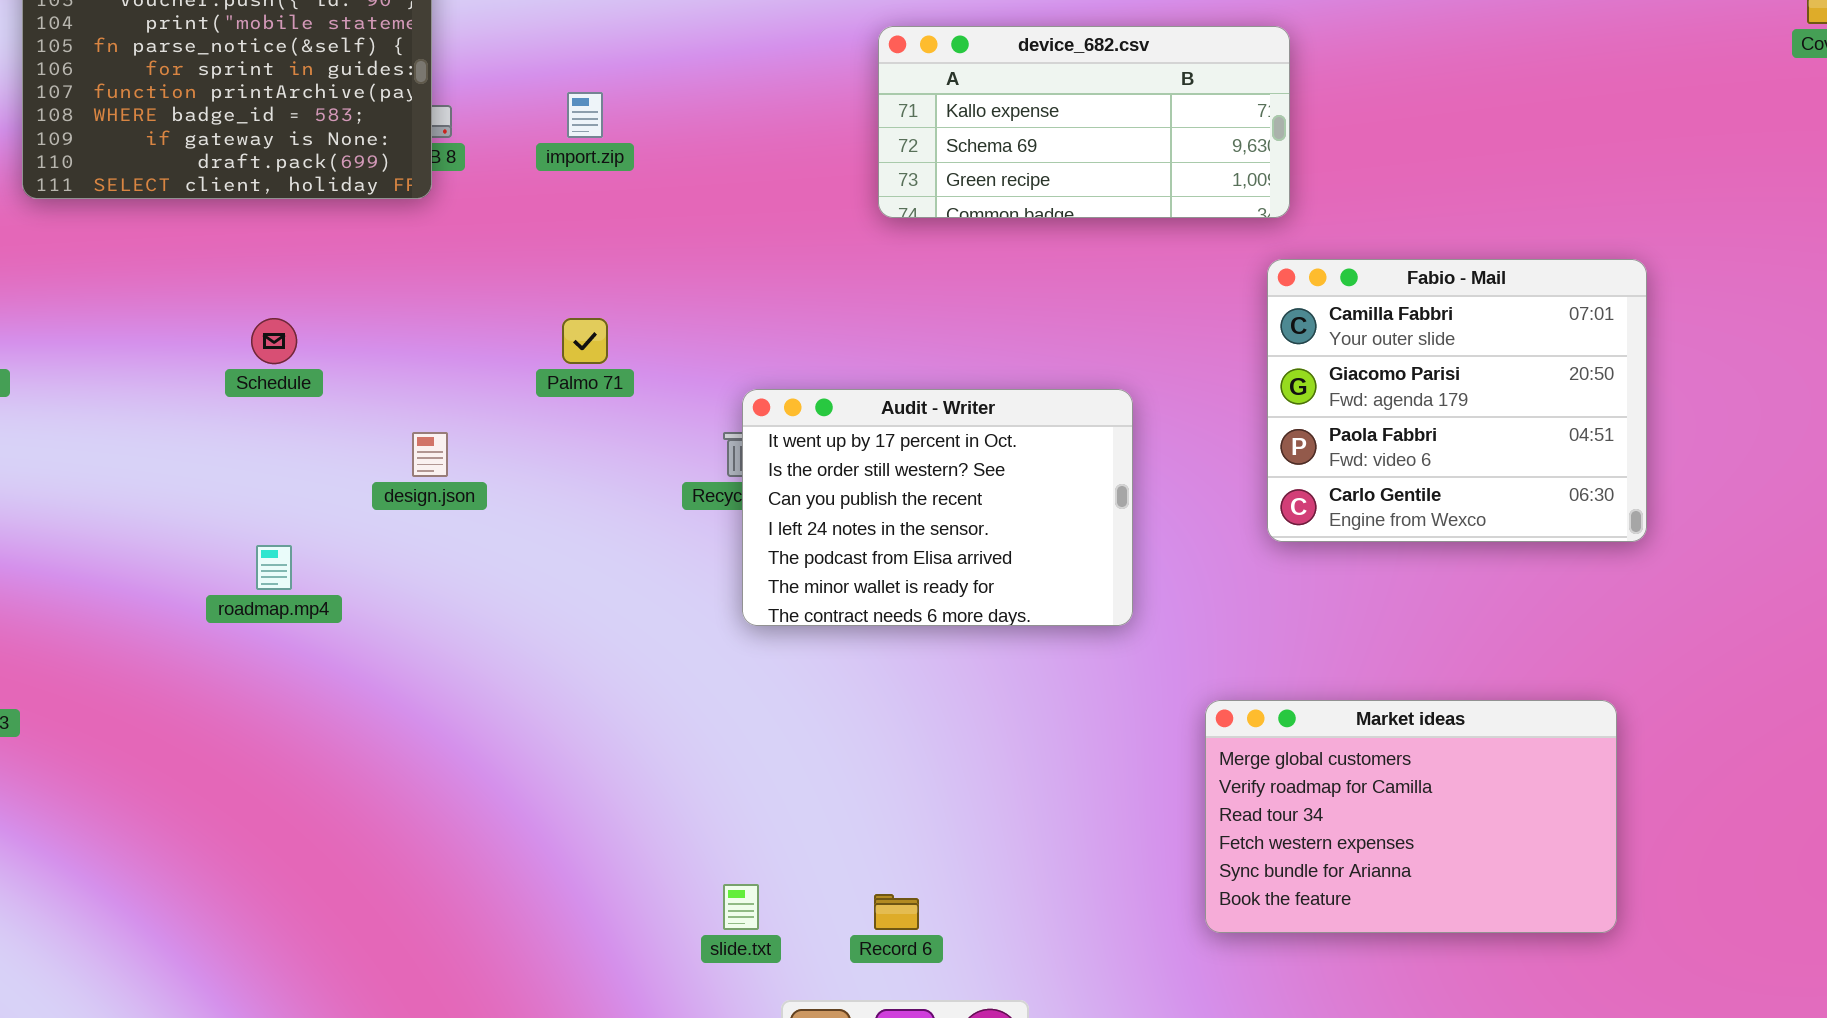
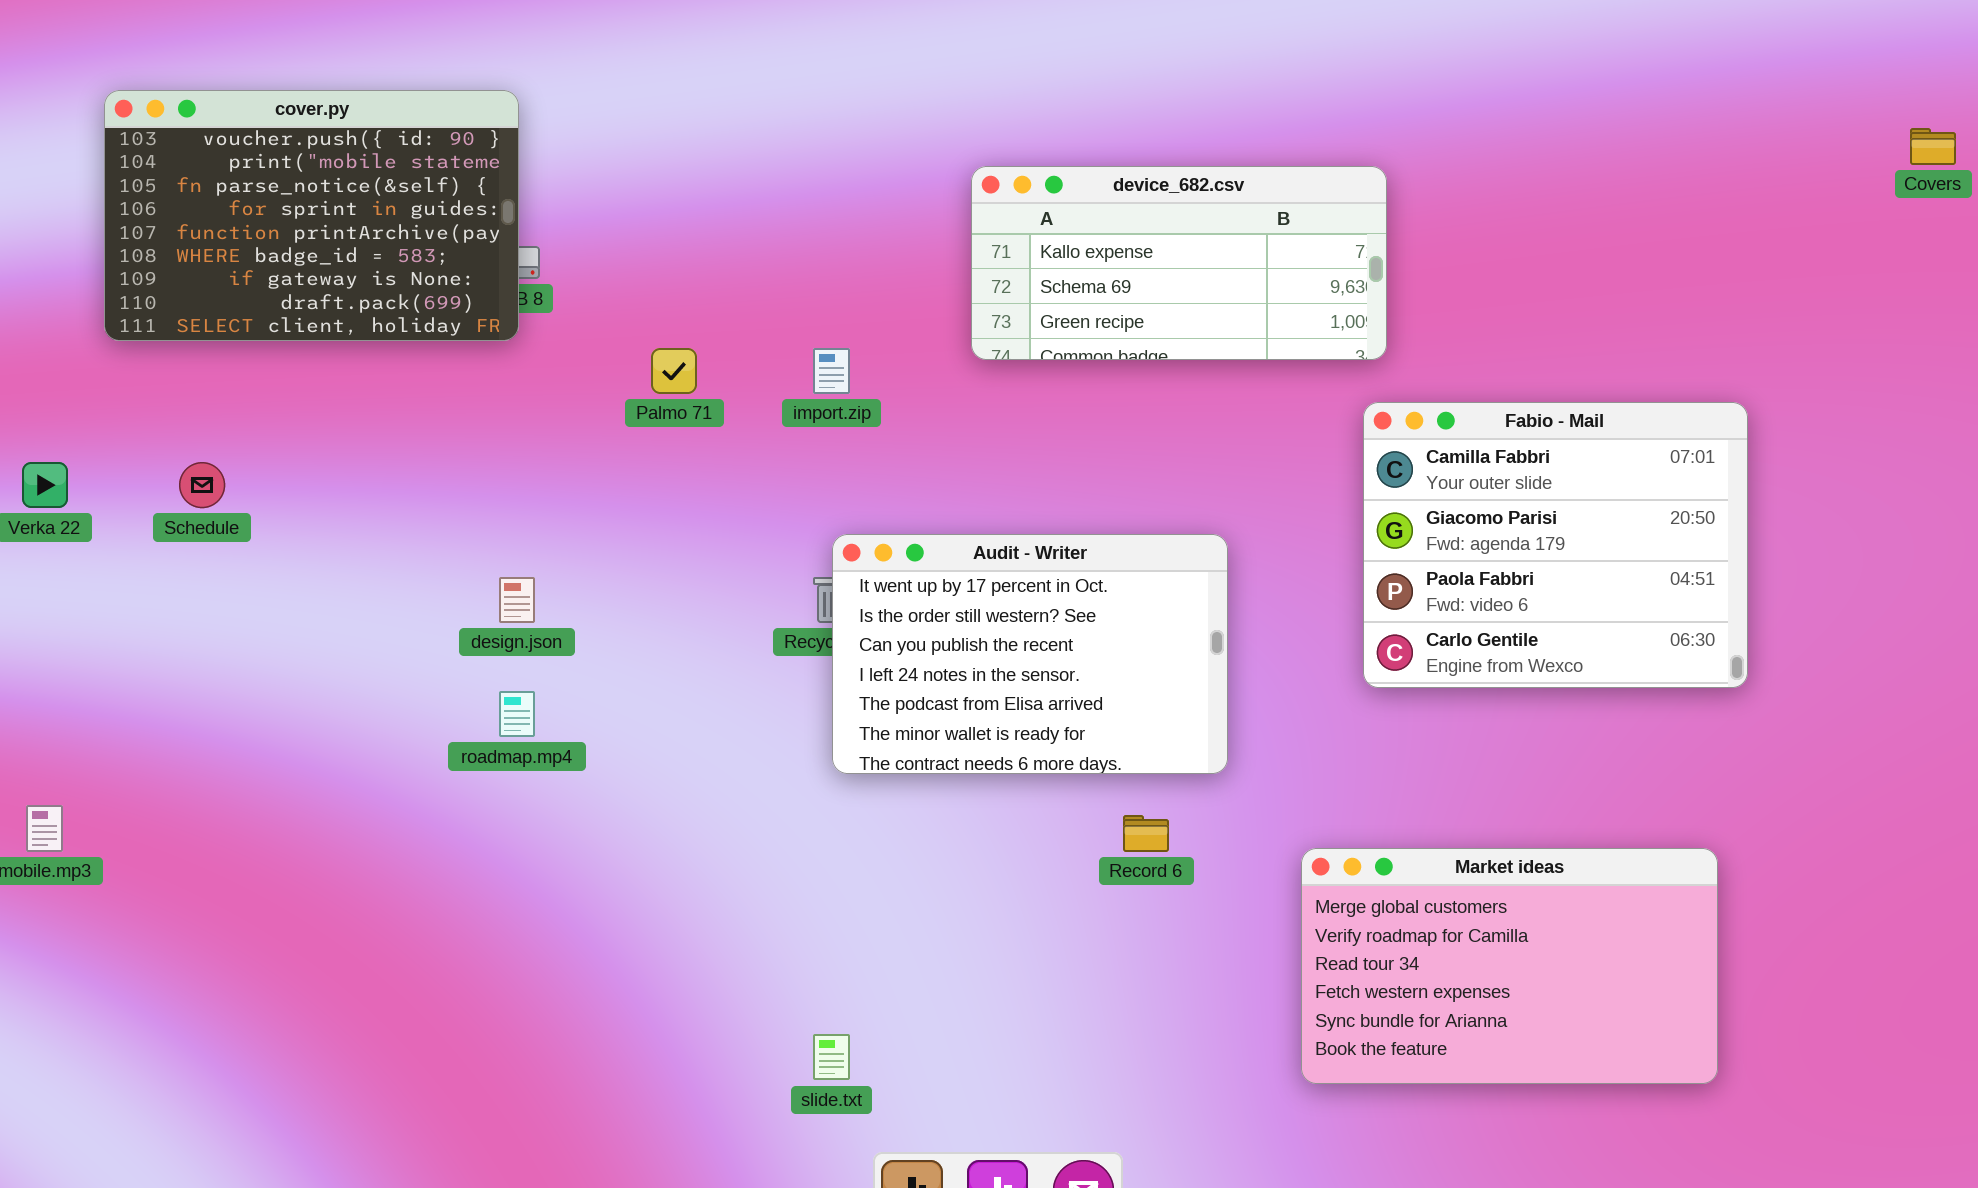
import.zip: [567,92,603,138] -> [813,348,850,394], moved
Schedule: [251,318,297,364] -> [179,462,225,508], moved
Palmo 71: [562,318,608,364] -> [651,348,697,394], moved
roadmap.mp4: [256,545,292,590] -> [499,691,535,737], moved
Record 6: [874,894,919,930] -> [1123,815,1169,852], moved

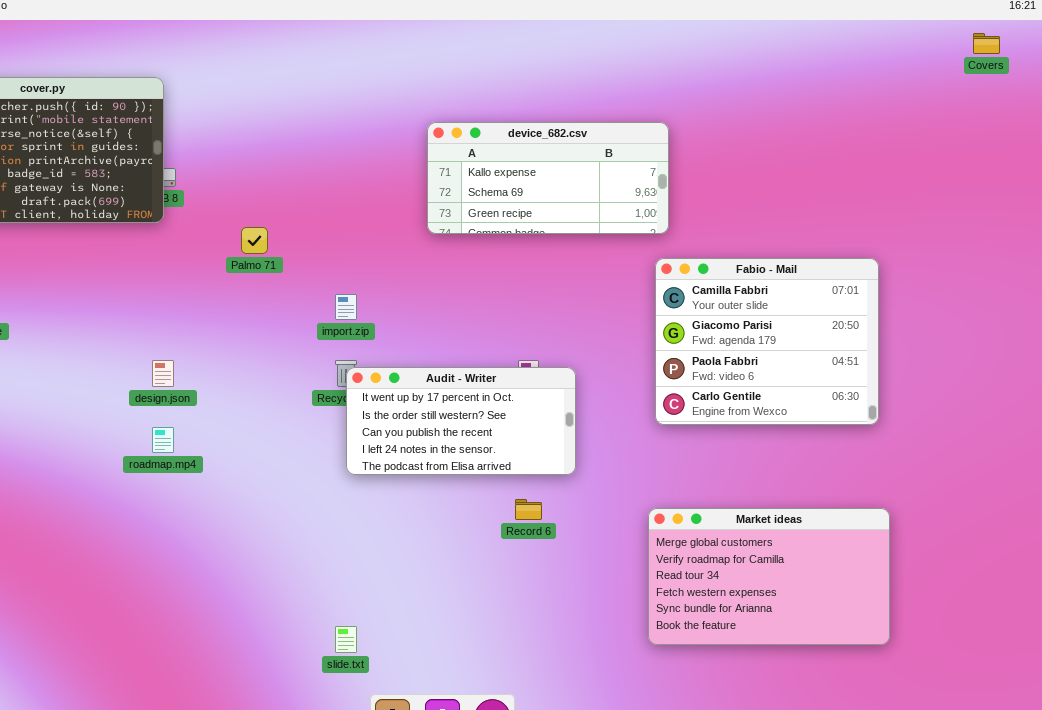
Covers: [1910,128,1956,165] -> [973,33,1000,54], moved
import.zip: [813,348,850,394] -> [335,294,357,320], moved
Audit - Writer: [832,534,1228,774] -> [346,367,576,475], resized
Market ideas: [1301,848,1718,1084] -> [648,508,890,645], moved

